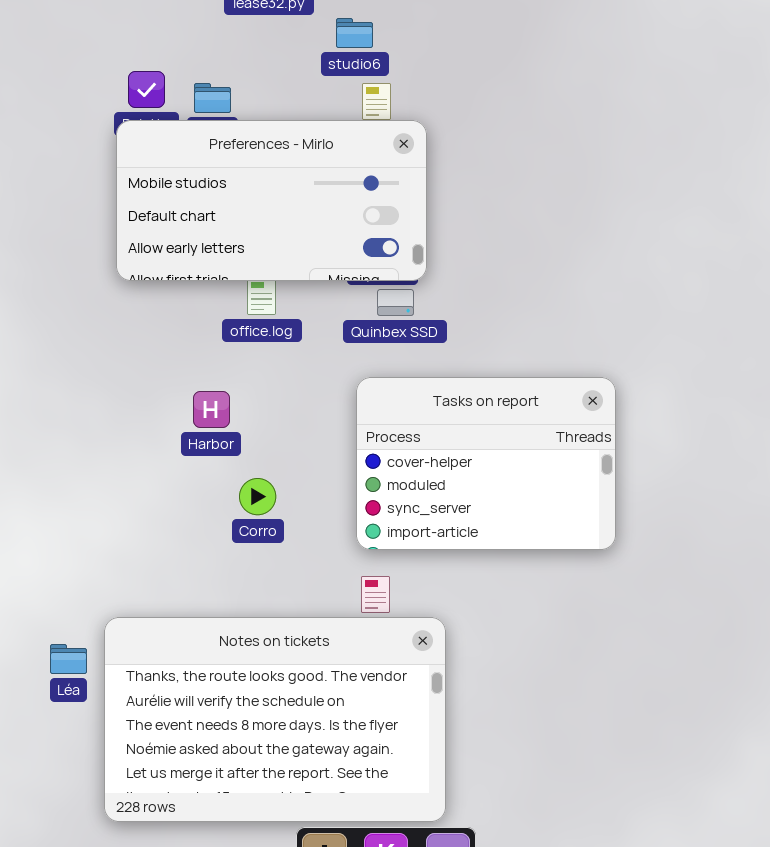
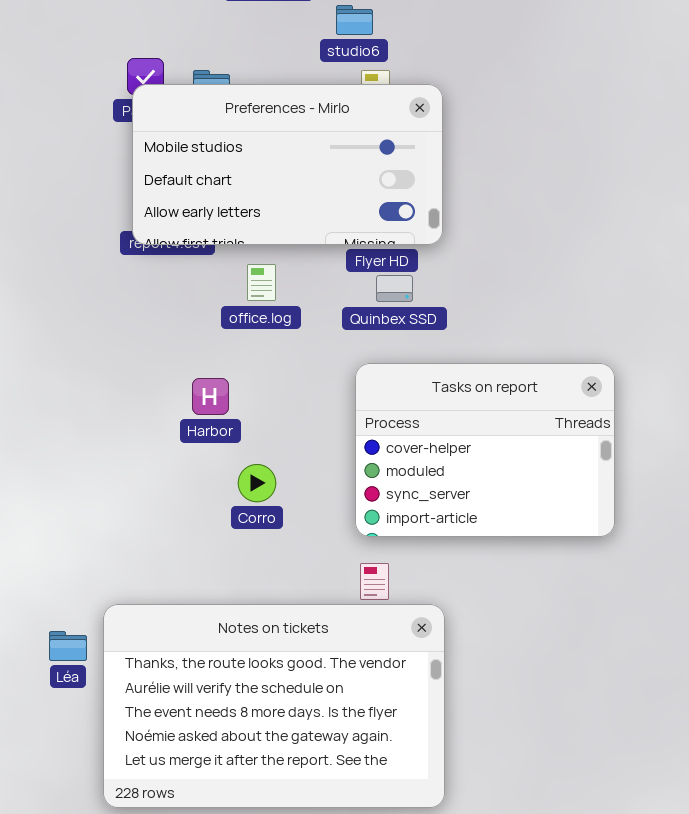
Preferences - Mirlo: [116,120,427,281] -> [132,84,443,245], moved

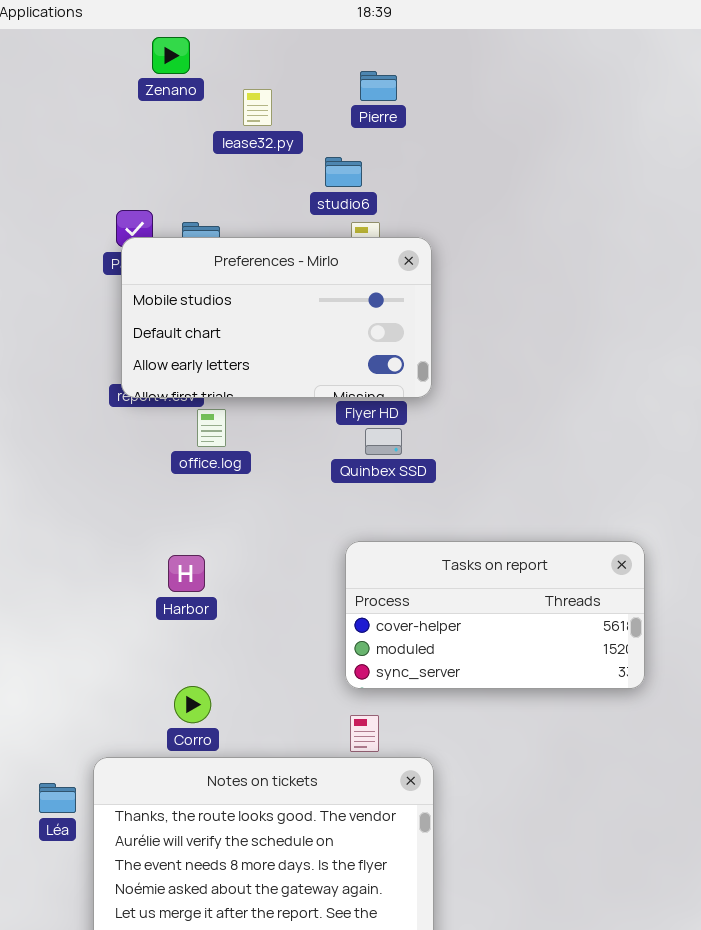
office.log: [247,264,276,301] -> [197,409,226,447], moved
Tasks on report: [355,363,615,537] -> [345,541,645,689], resized
Harbor: [192,378,229,415] -> [168,555,205,592], moved
Corro: [238,464,276,502] -> [174,686,211,723], moved

